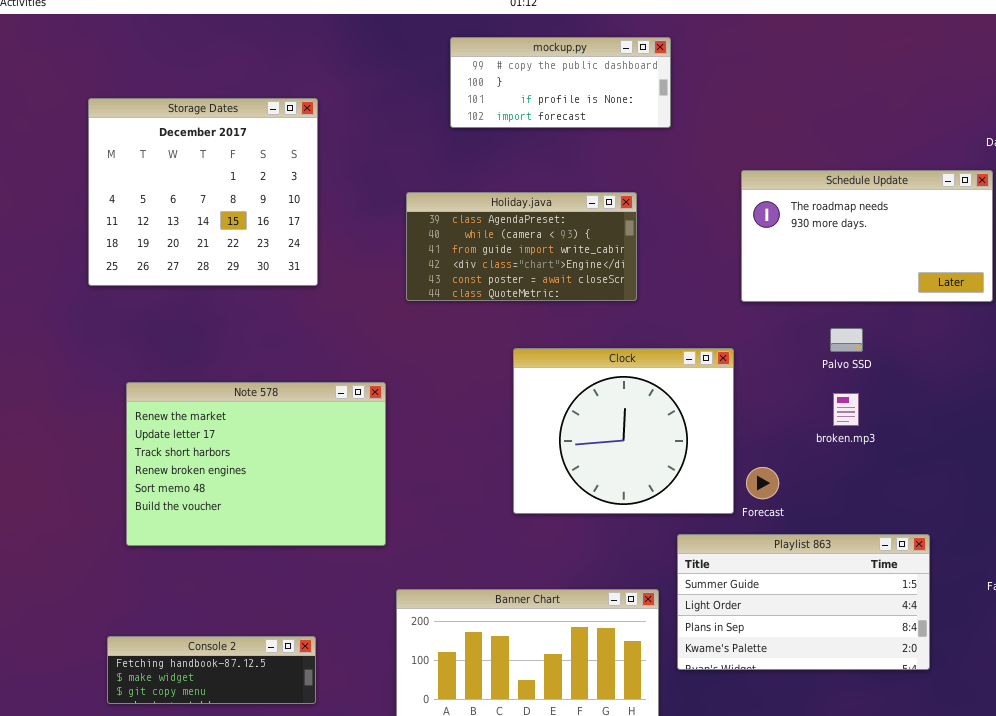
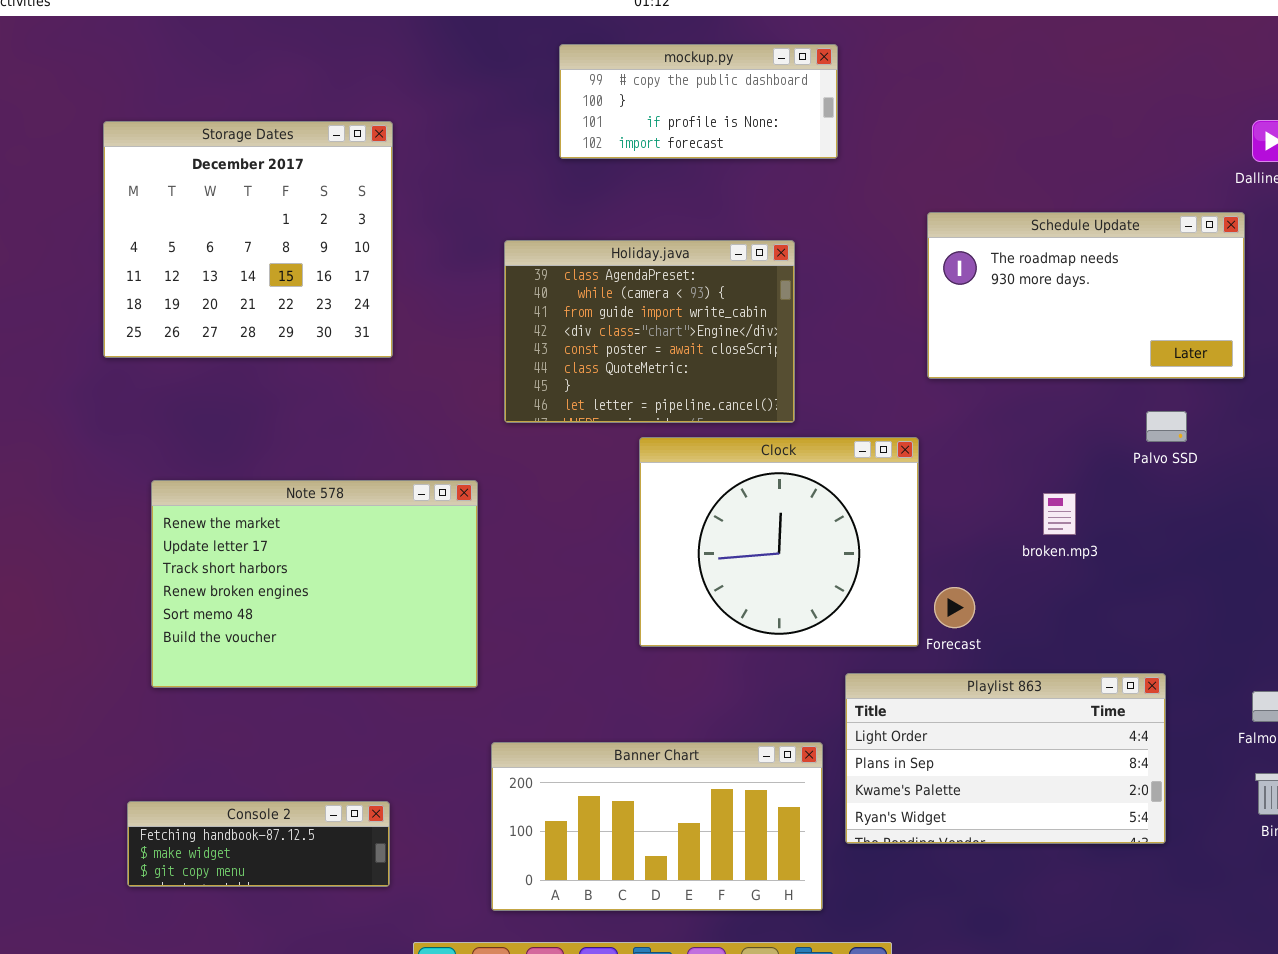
Holiday.java: [406,192,637,301] -> [504,240,795,423], resized
Palvo SSD: [830,328,863,352] -> [1146,411,1187,442], moved
Playlist 863: [677,534,930,670] -> [845,673,1166,844], scrolled down 1 row

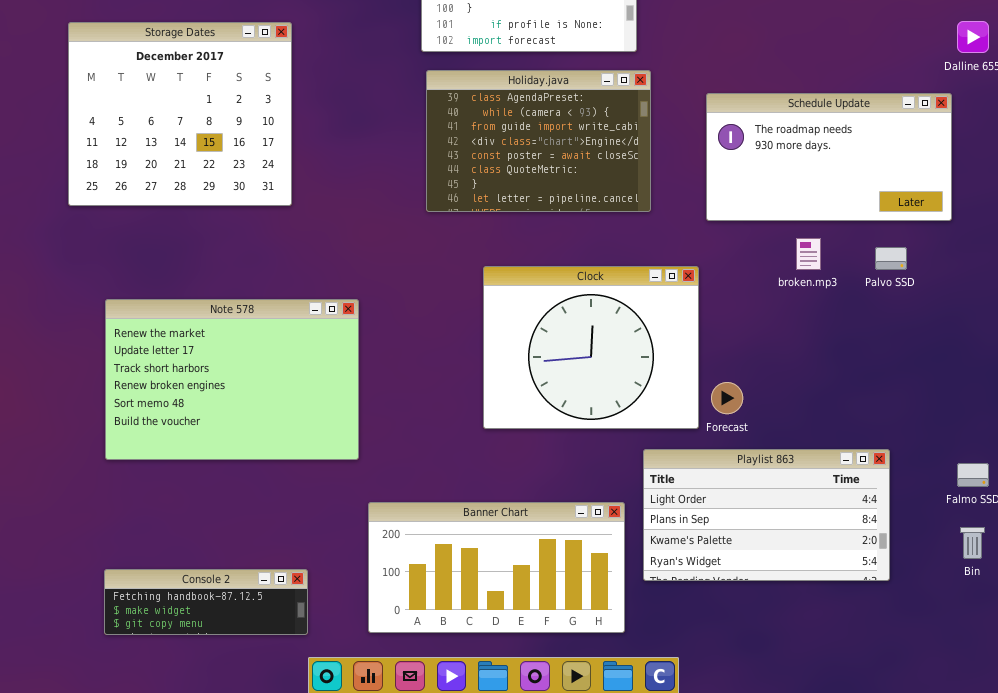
Holiday.java: [504,240,795,423] -> [426,70,651,212], moved
broken.mp3: [1043,493,1076,535] -> [796,238,821,270], moved
Console 2: [127,801,390,887] -> [104,569,308,635], moved

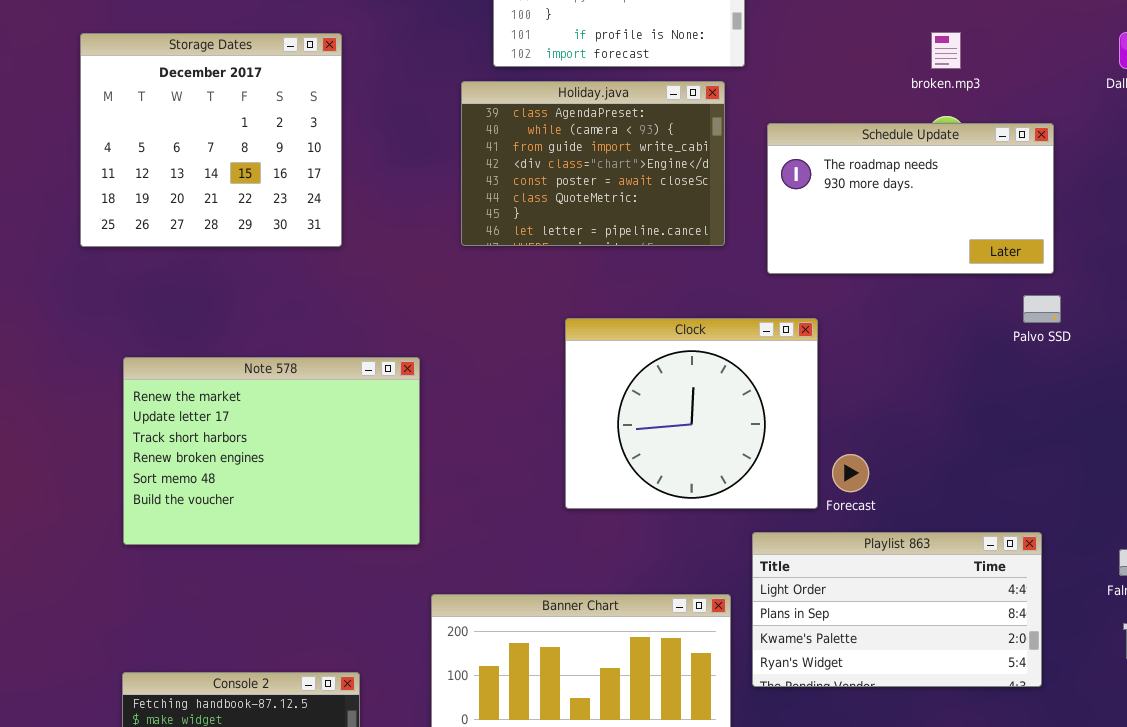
Holiday.java: [426,70,651,212] -> [461,81,725,246], moved
Schedule Update: [706,93,952,221] -> [767,123,1054,274], moved
broken.mp3: [796,238,821,270] -> [931,32,961,69], moved

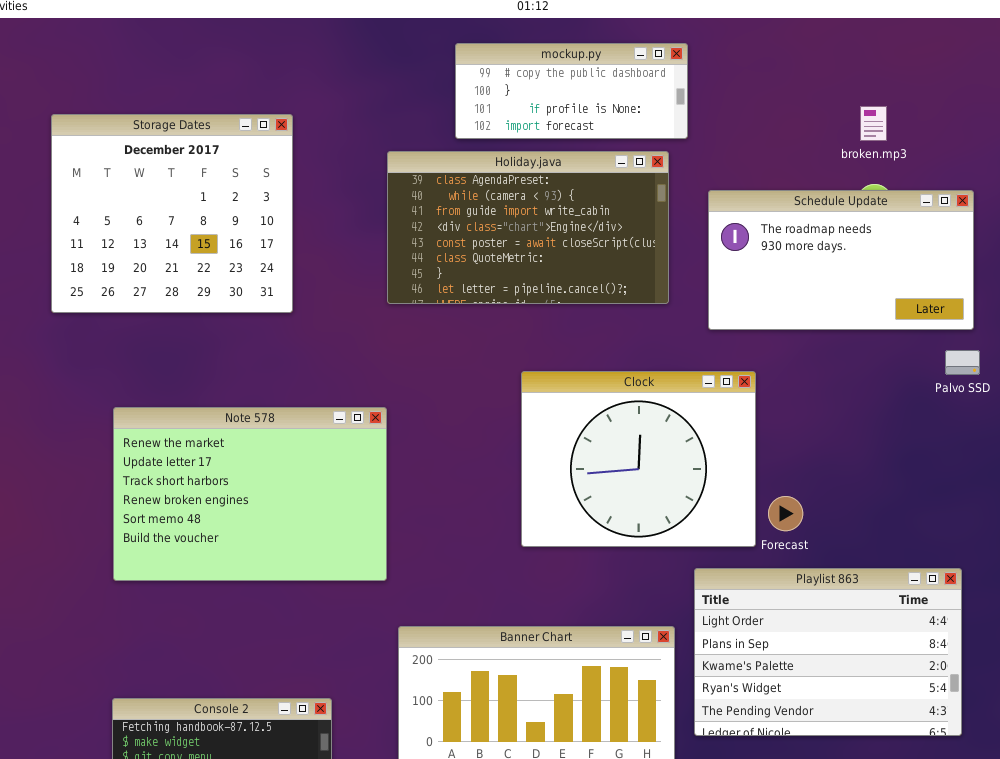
Storage Dates: [80,33,342,247] -> [51,114,293,313], moved
Holiday.java: [461,81,725,246] -> [387,151,669,304], resized
Playlist 863: [752,532,1042,687] -> [694,568,962,736], resized

